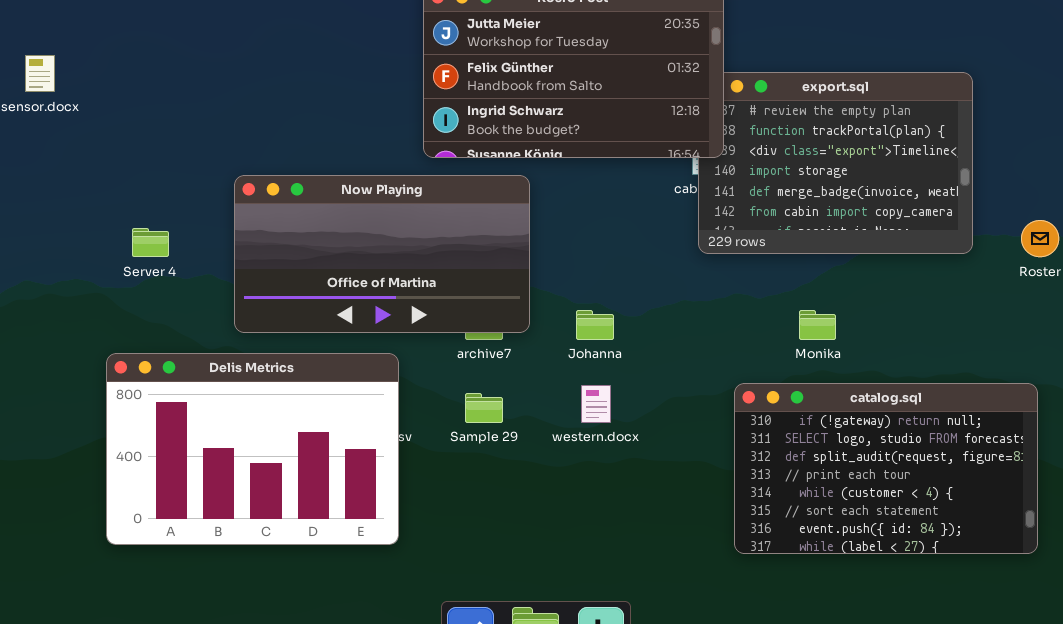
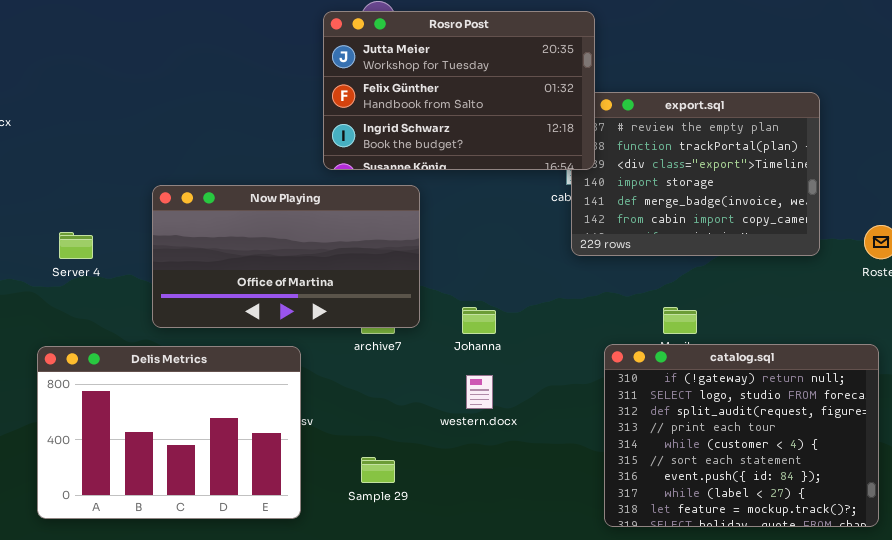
catalog.sql: [734,383,1038,554] -> [604,344,879,527], resized
Sample 29: [465,393,503,423] -> [361,457,395,483], moved

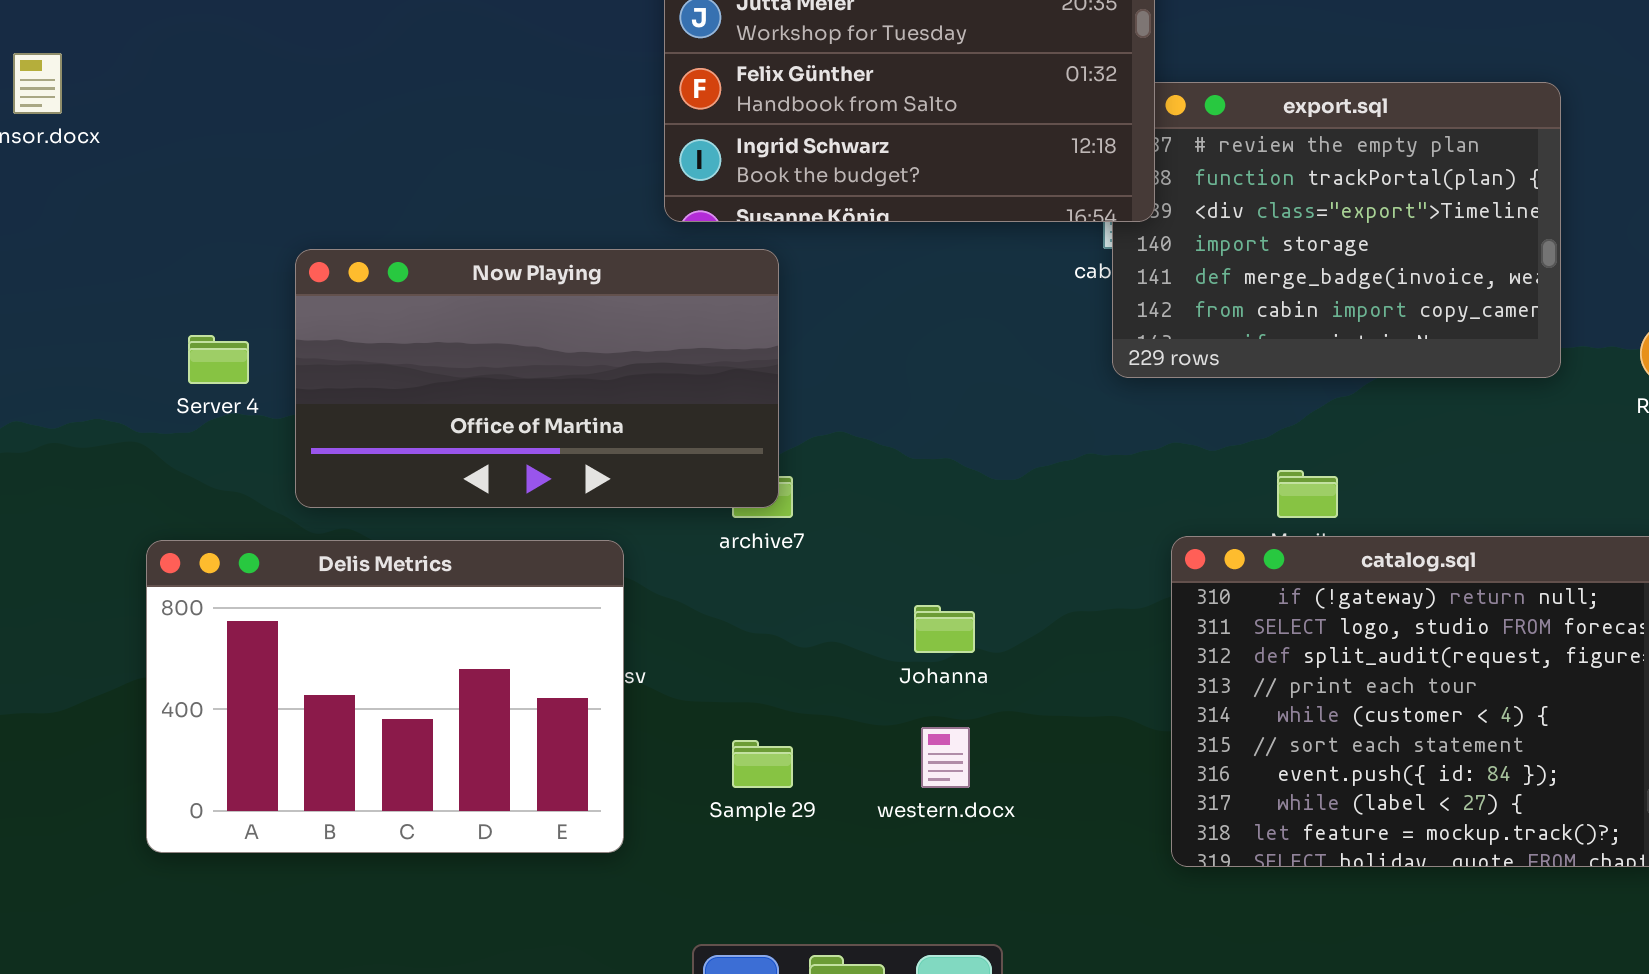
Now Playing: [152,185,420,328] -> [295,249,779,508], moved
Johanna: [462,307,496,334] -> [914,605,975,653], moved
western.docx: [466,375,493,409] -> [921,727,970,788], moved

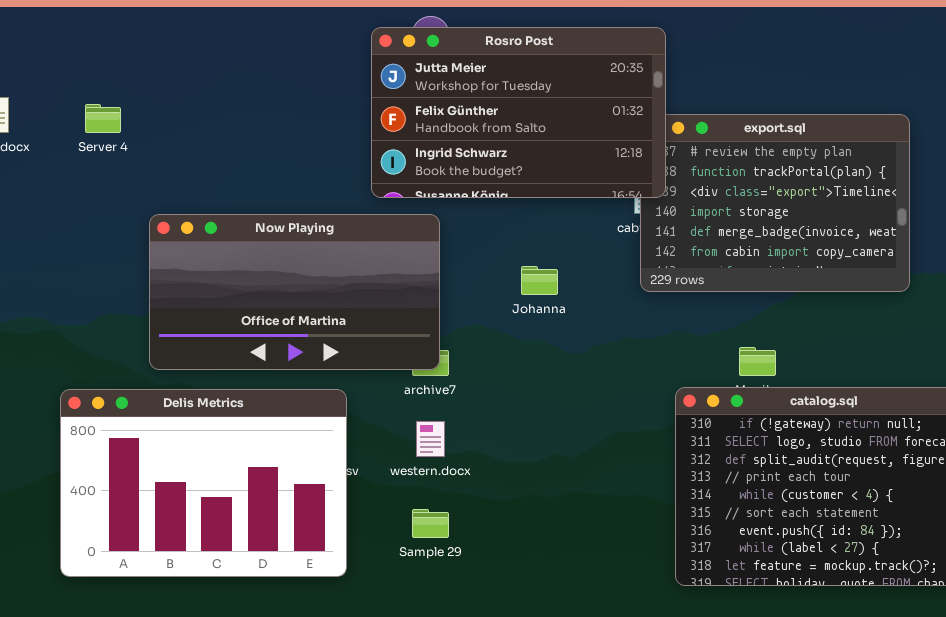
Server 4: [188,335,249,384] -> [85,104,121,133], moved
Johanna: [914,605,975,653] -> [521,266,558,295], moved
western.docx: [921,727,970,788] -> [416,421,445,457], moved

